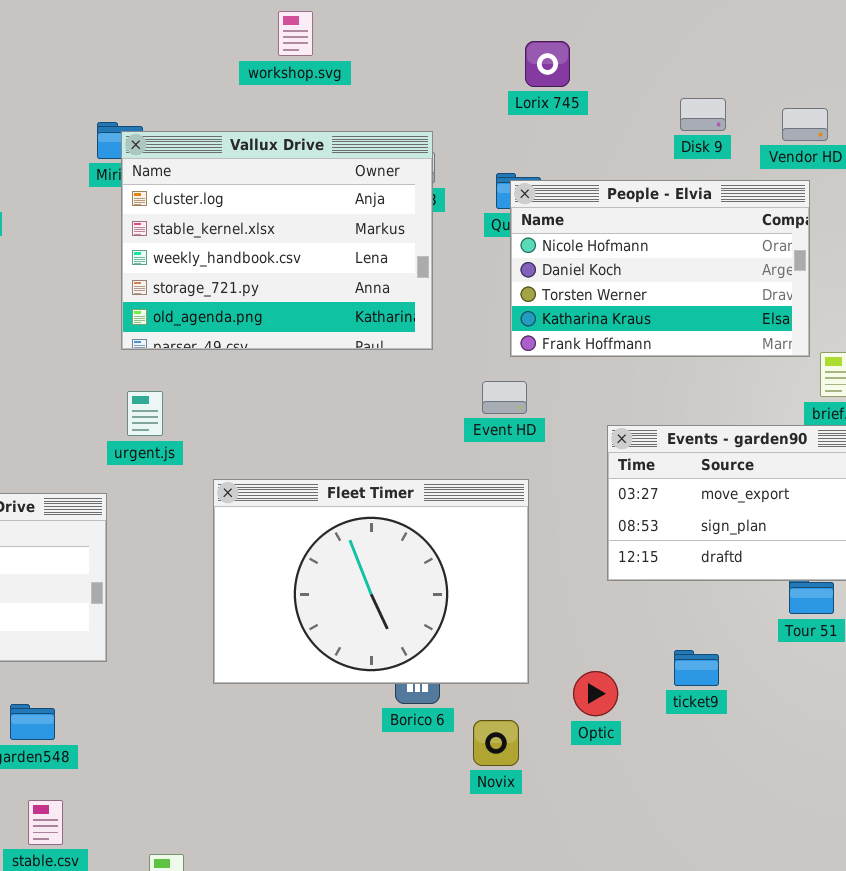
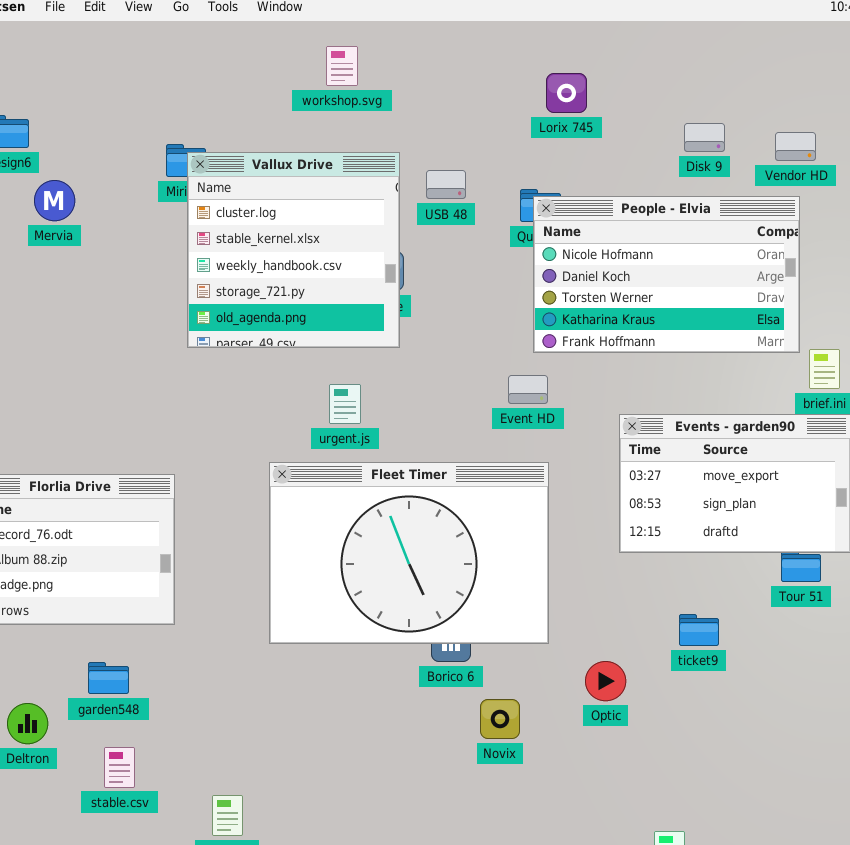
Vallux Drive: [121,131,433,350] -> [187,152,400,348], resized
urgent.js: [127,391,163,436] -> [329,384,361,424], moved
Optic: [573,671,618,716] -> [585,661,626,701], moved
Novix: [473,720,519,766] -> [480,699,520,739], moved

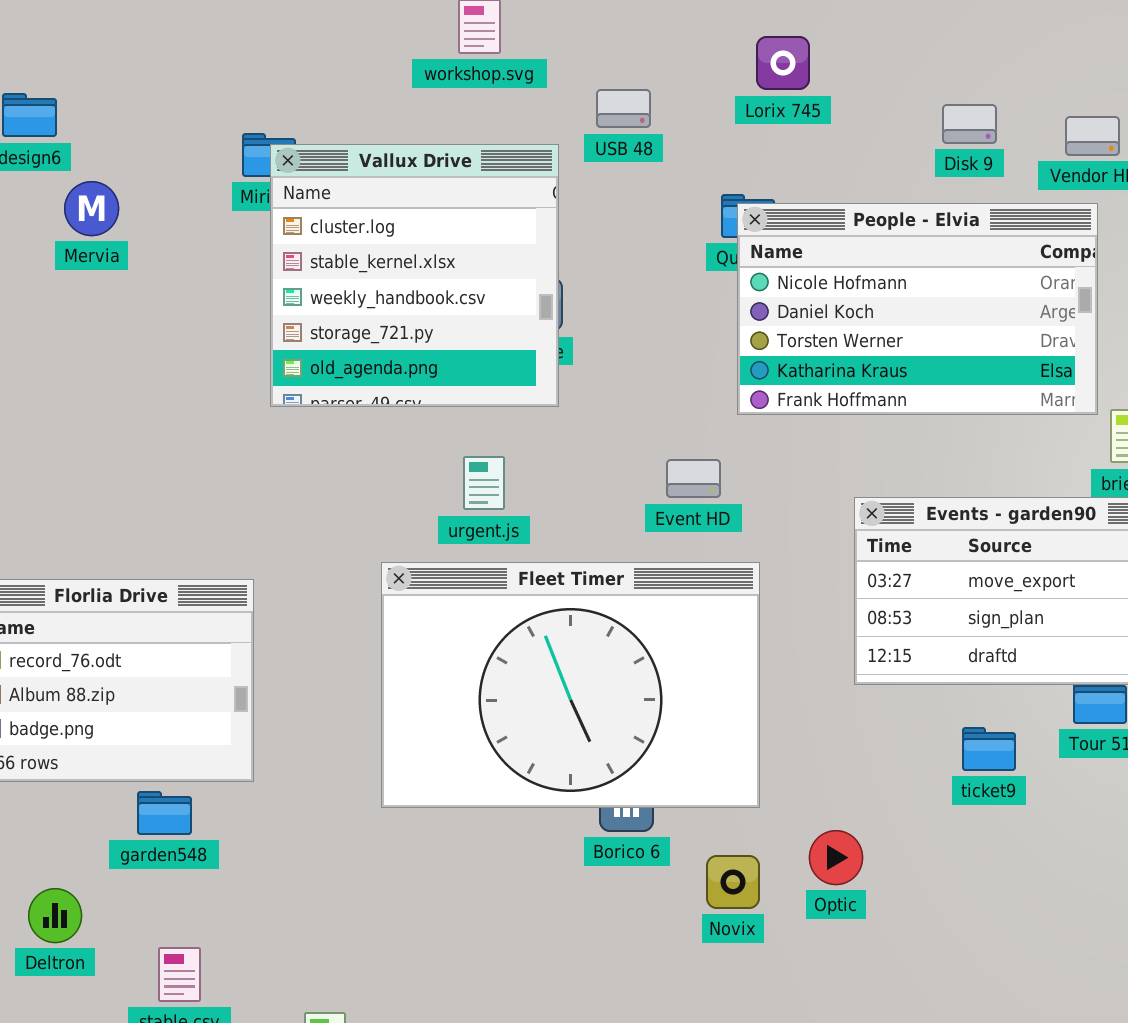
USB 48: [426,170,466,199] -> [596,89,651,128], moved
Event HD: [508,375,548,404] -> [666,459,721,498], moved
ticket9: [679,614,719,646] -> [962,727,1016,771], moved
garden548: [88,662,129,694] -> [137,791,192,835], moved
Novix: [480,699,520,739] -> [706,855,760,909], moved

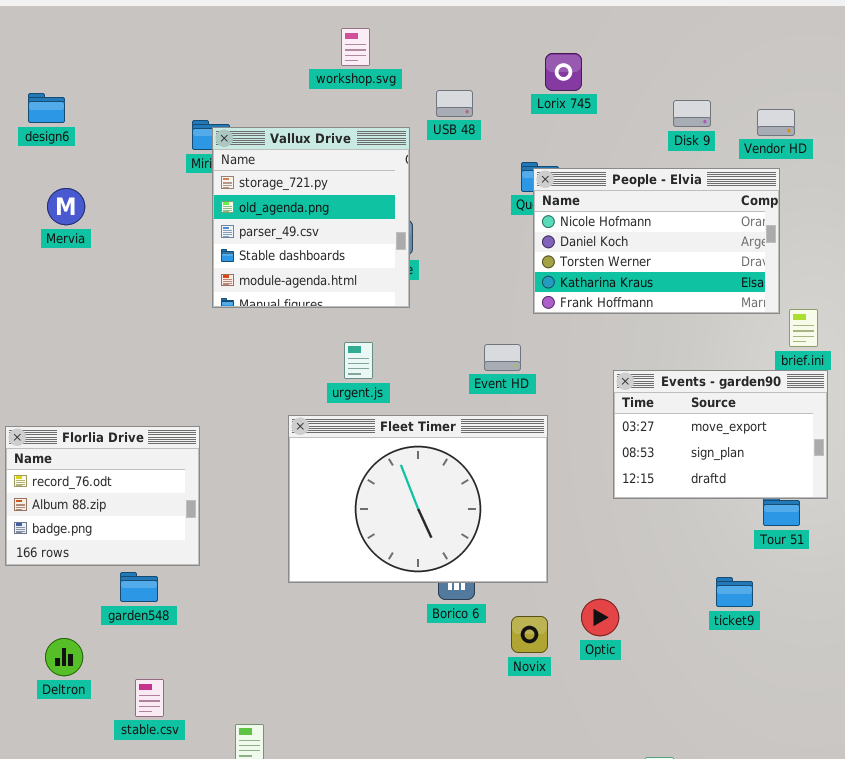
Vallux Drive: [270,144,559,407] -> [212,127,410,308], scrolled down 3 rows
Mervia: [64,181,119,236] -> [47,188,85,225], moved
ticket9: [962,727,1016,771] -> [716,577,753,607], moved

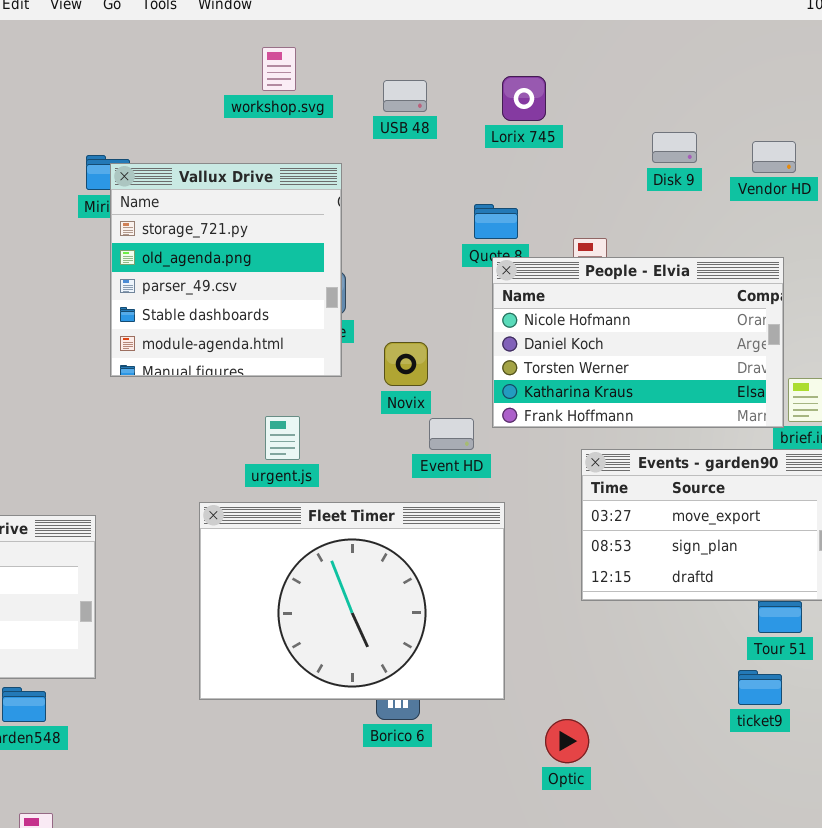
USB 48: [436,90,473,117] -> [383,80,427,112], moved
People - Elvia: [533,168,780,314] -> [492,257,784,428], moved
ticket9: [716,577,753,607] -> [738,670,782,705], moved
Novix: [511,616,548,653] -> [384,342,428,386], moved

